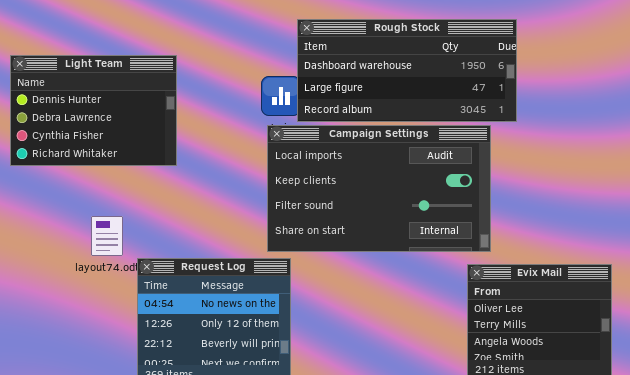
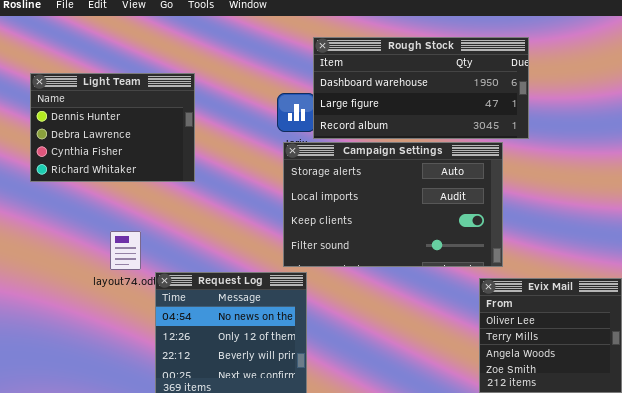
Campaign Settings: [267,125,491,252] -> [283,142,503,267], scrolled up 1 row

